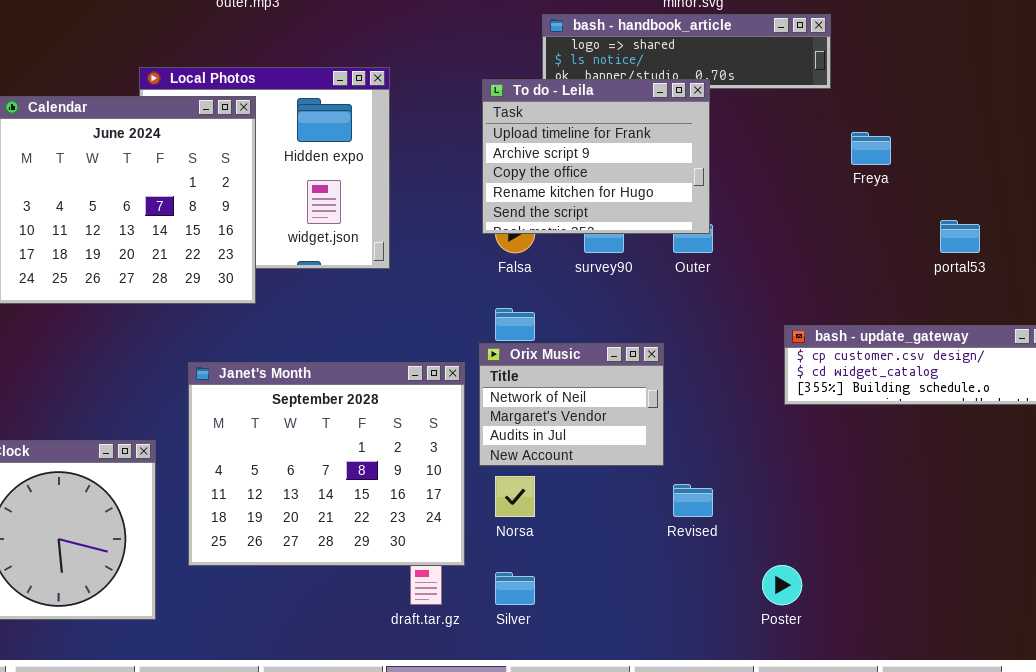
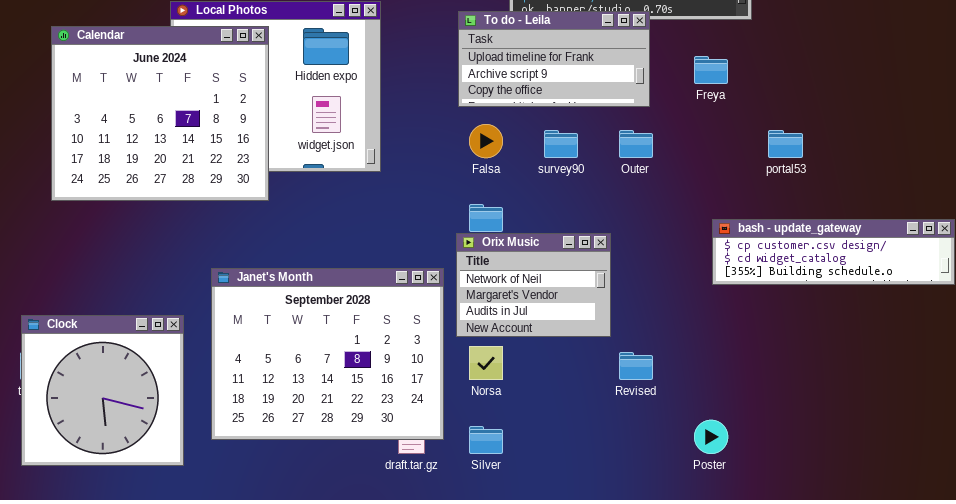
To do - Leila: [482,79,710,234] -> [458,11,650,107], resized
Freya: [851,132,891,165] -> [694,56,728,84], moved
portal53: [940,220,980,253] -> [768,130,803,158], moved
Janet's Month: [188,362,465,566] -> [211,268,444,440], moved

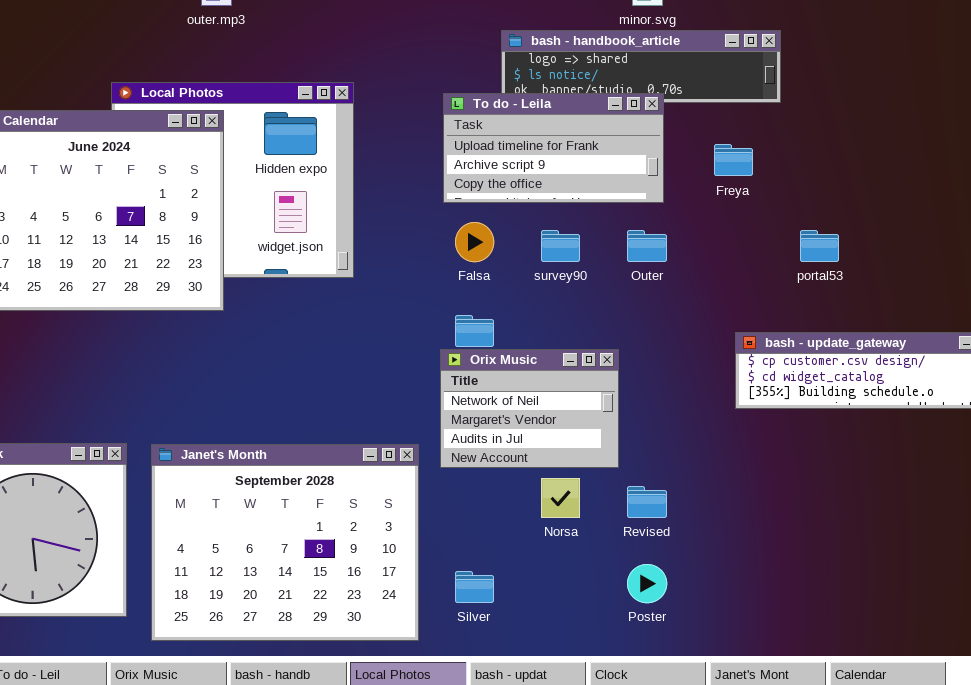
Janet's Month: [211,268,444,440] -> [151,444,419,641], moved
Norsa: [469,346,503,380] -> [541,478,580,518], moved
Poster: [694,420,728,454] -> [627,564,667,603], moved

